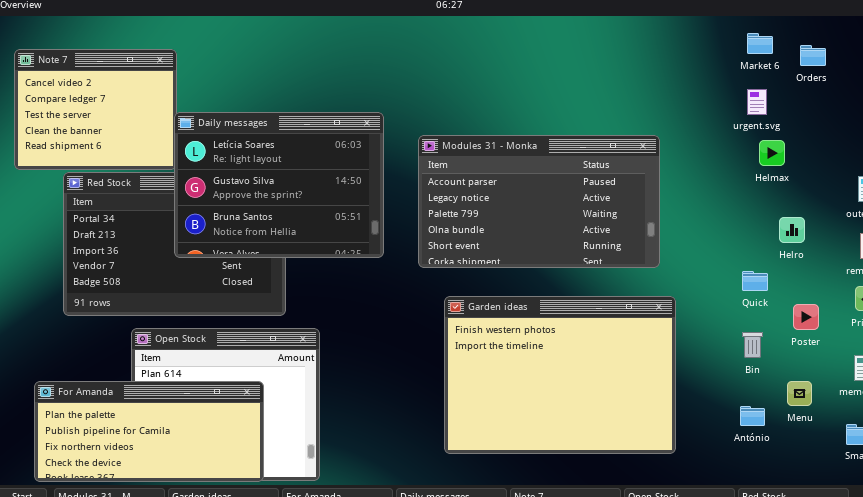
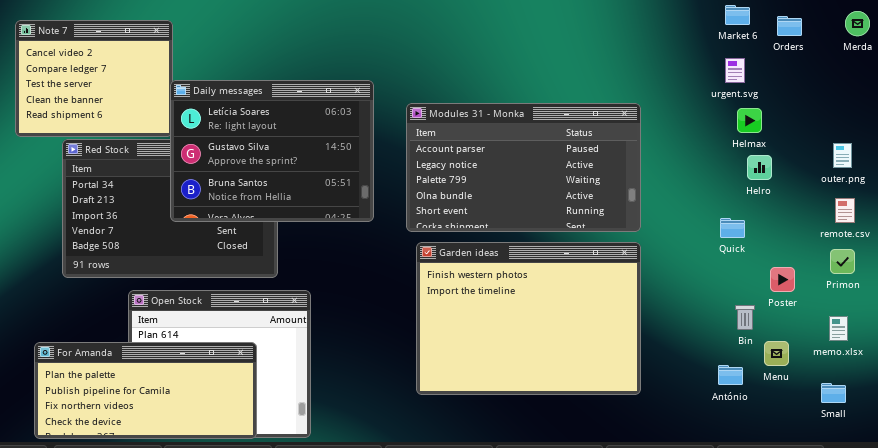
Helro: [779,217,805,243] -> [747,155,772,180], moved
Quick: [742,271,768,291] -> [720,218,745,238], moved
Garden ideas: [444,296,676,454] -> [416,242,641,395], moved
Bin: [742,332,763,358] -> [735,305,755,330], moved

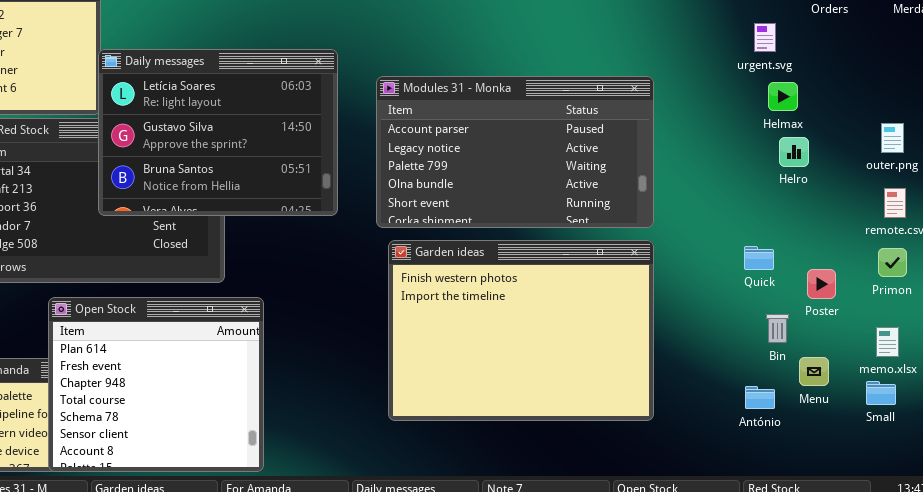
Quick: [720,218,745,238] -> [744,246,774,270], moved
Open Stock: [128,290,311,438] -> [48,297,264,472], raised
Small: [821,383,846,403] -> [866,381,896,405], moved

